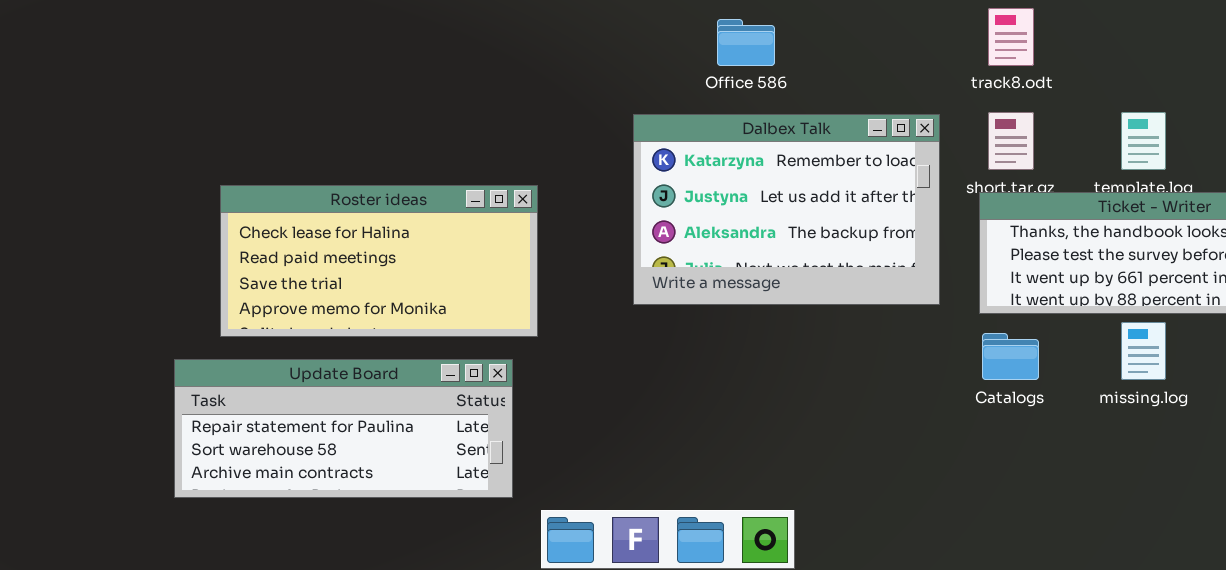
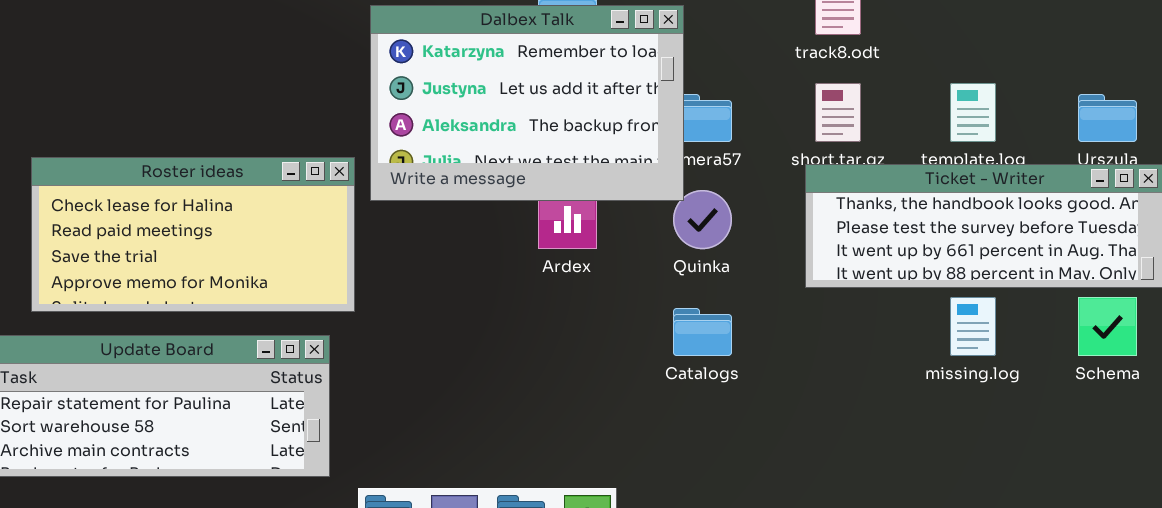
Dalbex Talk: [633,114,940,305] -> [370,5,684,201], moved
Catalogs: [982,333,1039,380] -> [673,308,732,356], moved

